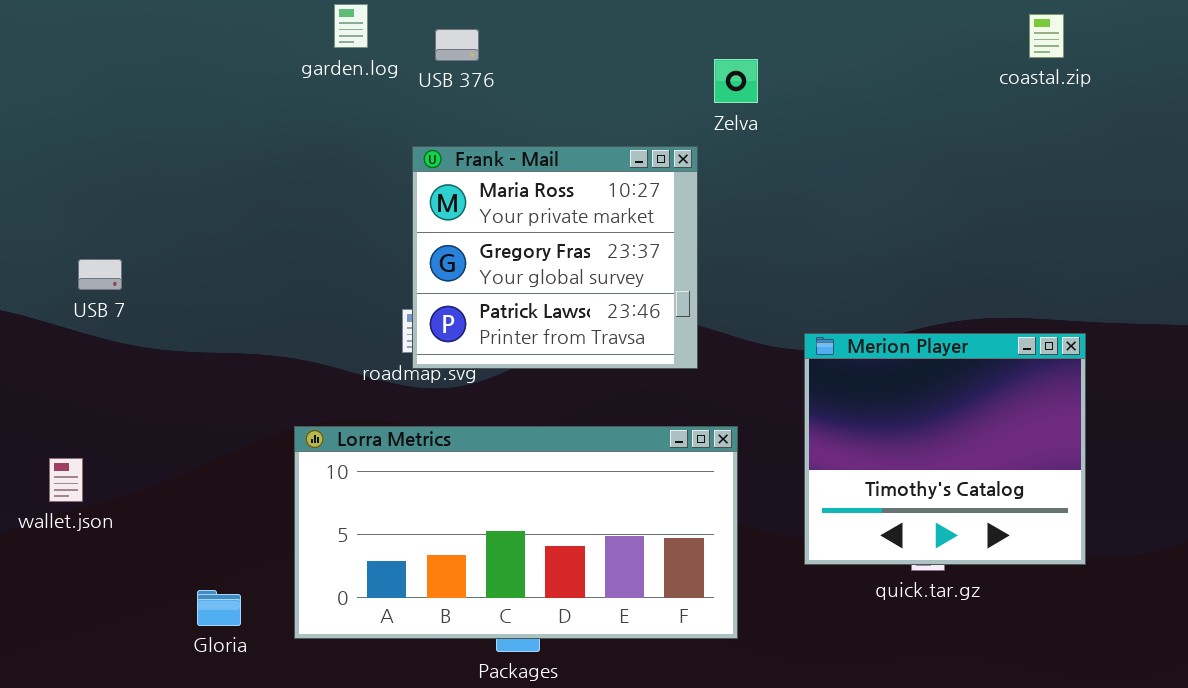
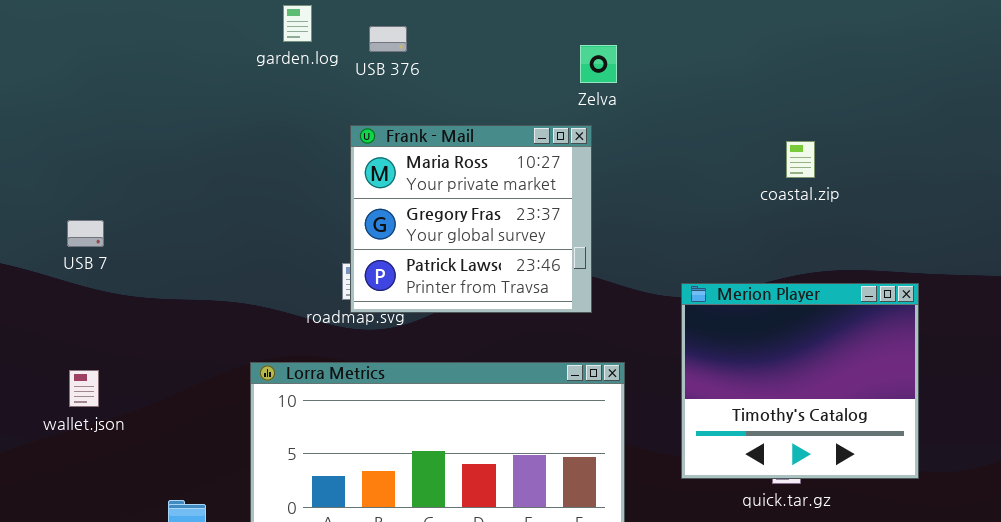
coastal.zip: [1029,14,1064,58] -> [786,141,815,178], moved
Zelva: [714,59,758,103] -> [580,45,617,83], moved
wallet.json: [49,458,83,502] -> [69,370,99,407], moved

